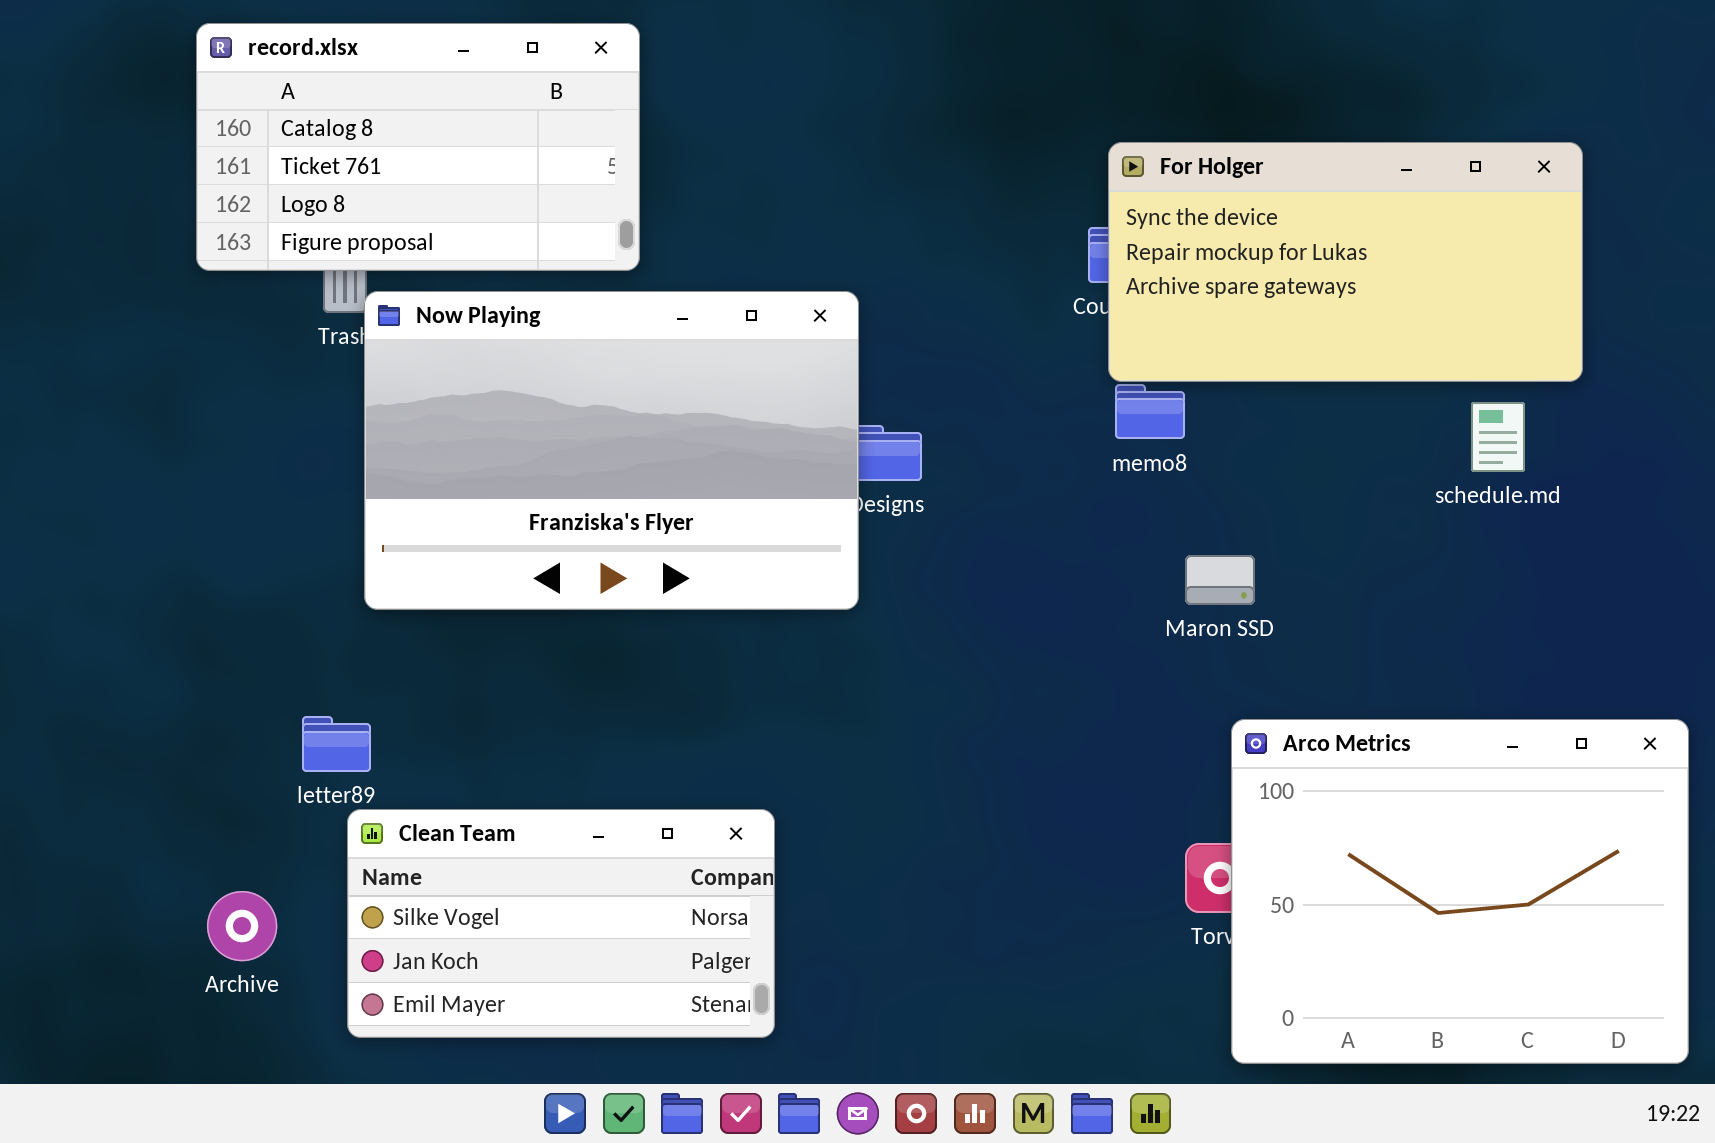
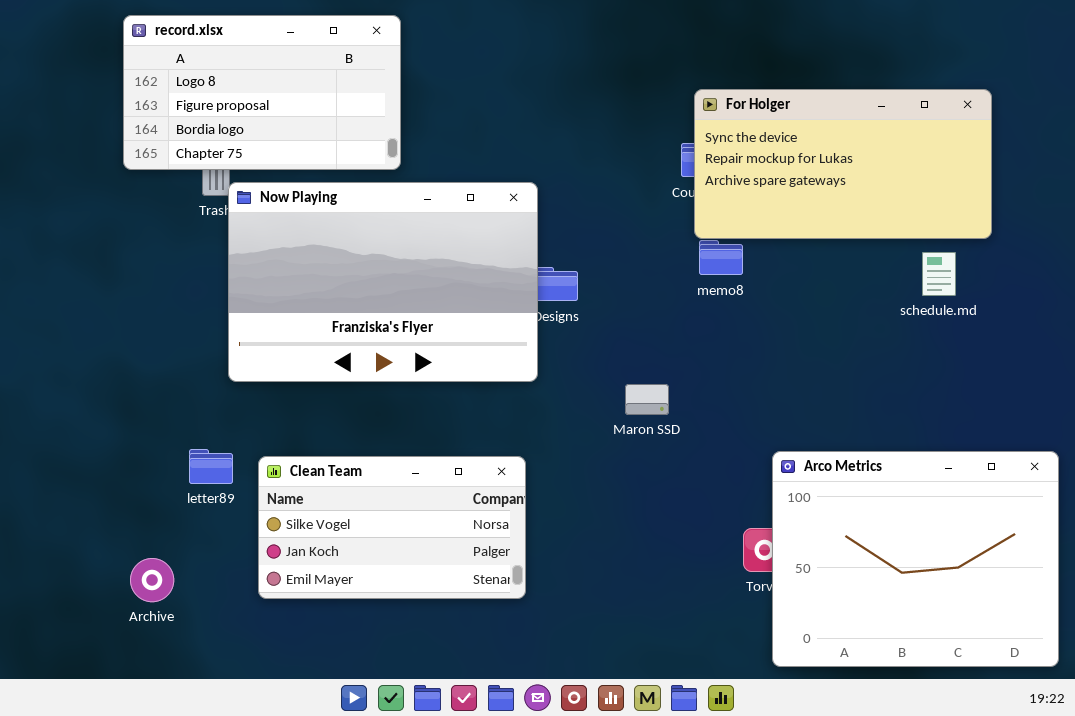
record.xlsx: [196,23,640,271] -> [123,15,401,170], scrolled down 2 rows
Maron SSD: [1185,555,1255,605] -> [625,384,669,415], moved
Clean Team: [347,809,775,1038] -> [258,456,526,599], moved

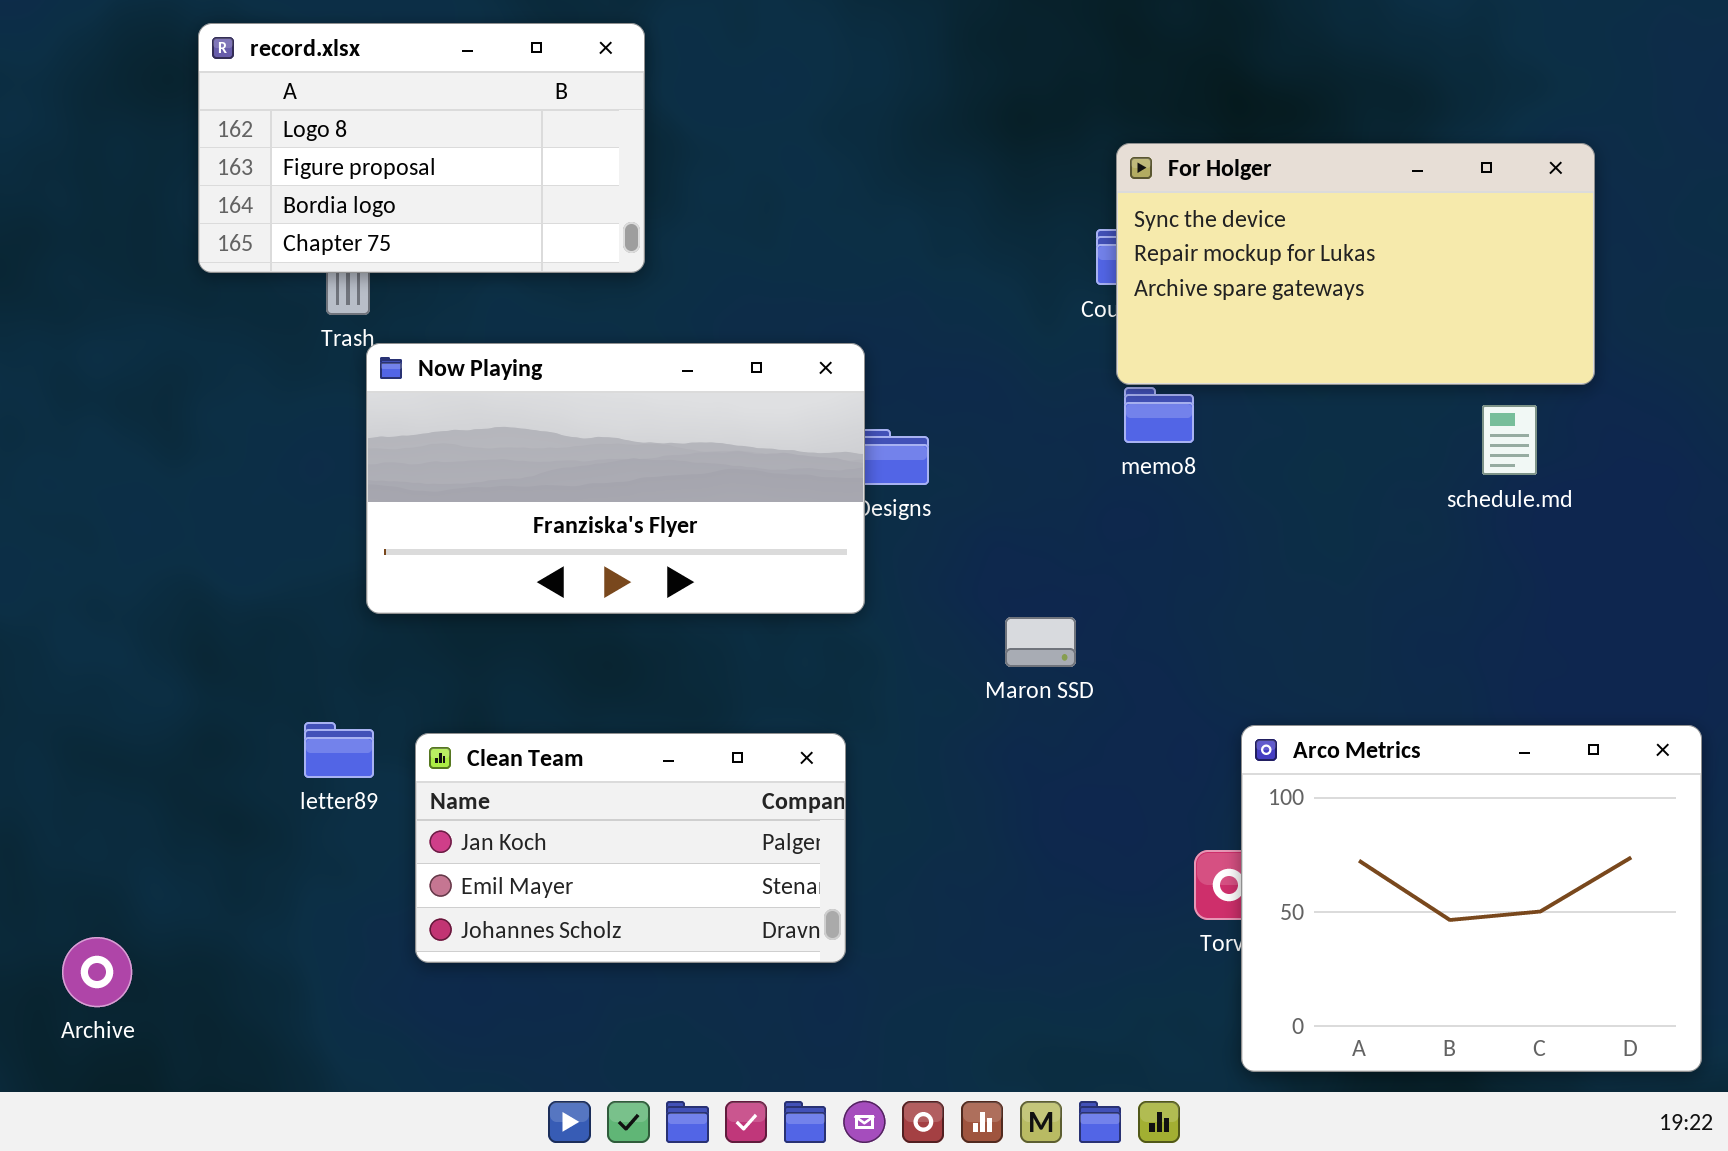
Now Playing: [228,182,538,382] -> [366,343,865,614], resized
Clean Team: [258,456,526,599] -> [415,733,846,963], scrolled down 1 row
Archive: [130,558,174,602] -> [62,937,132,1007], moved

